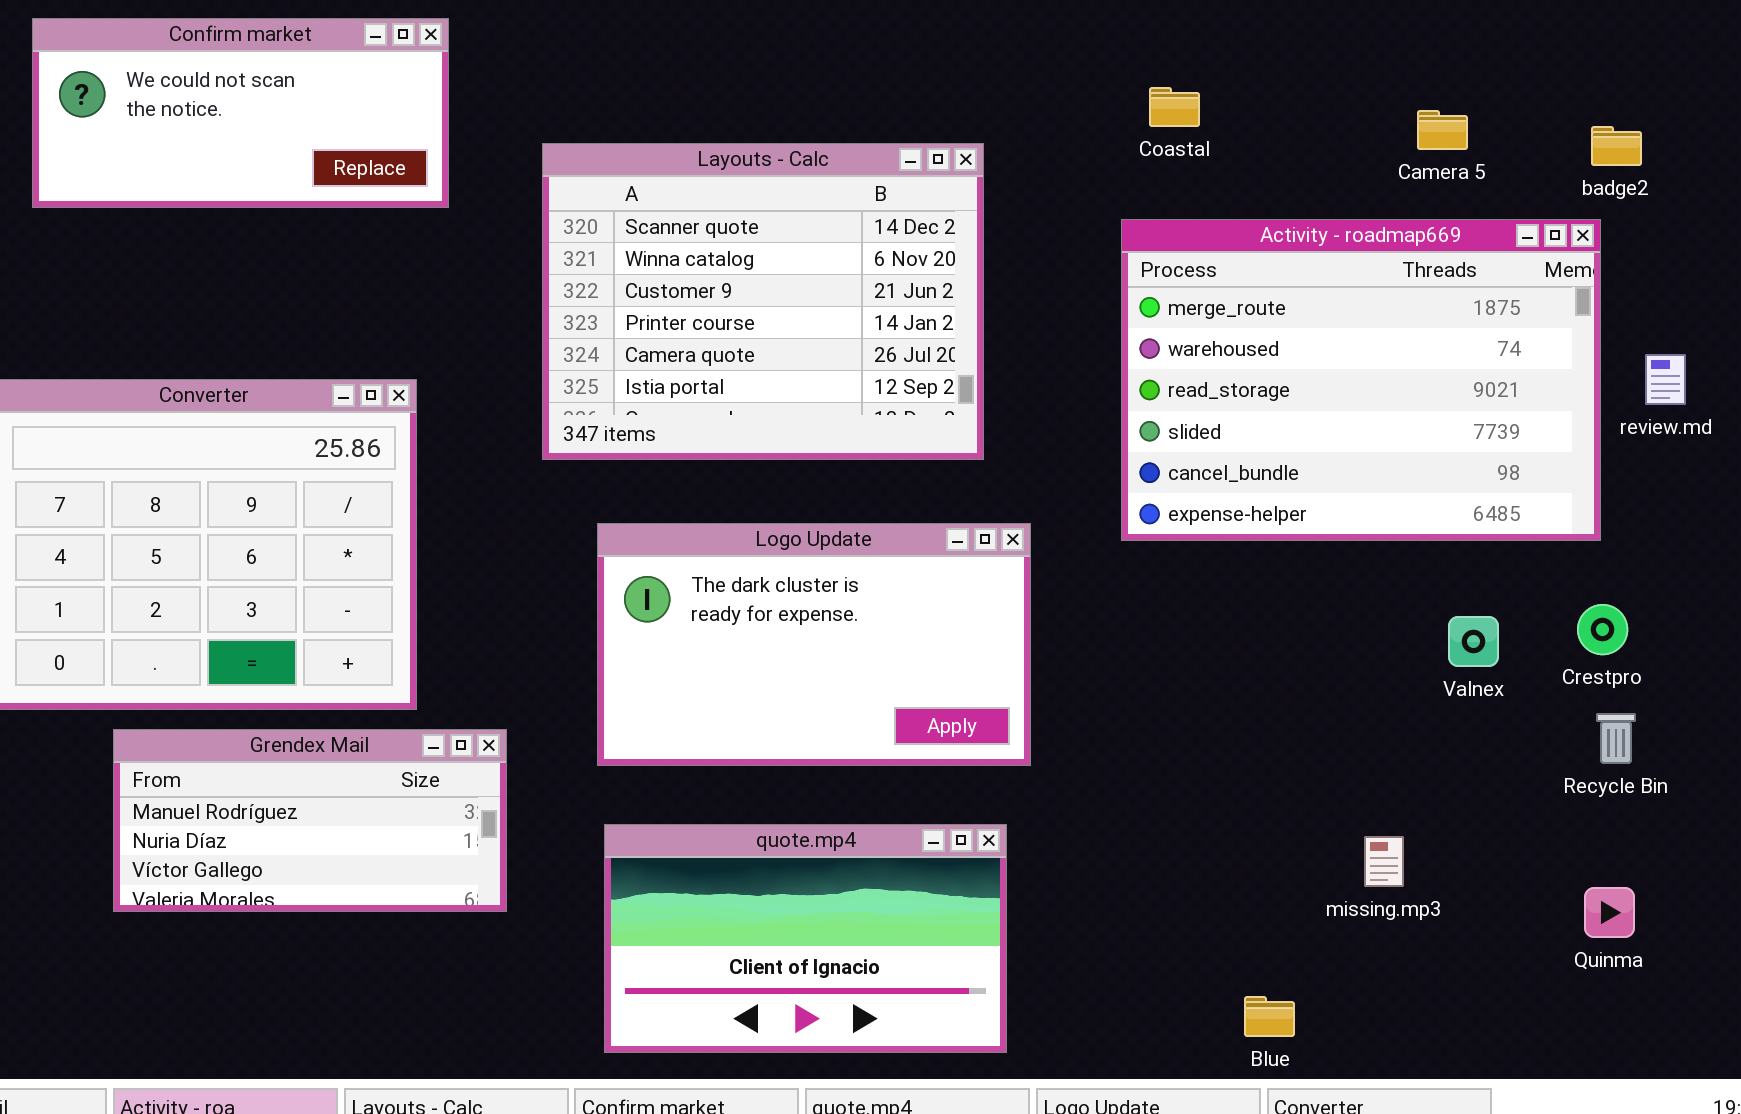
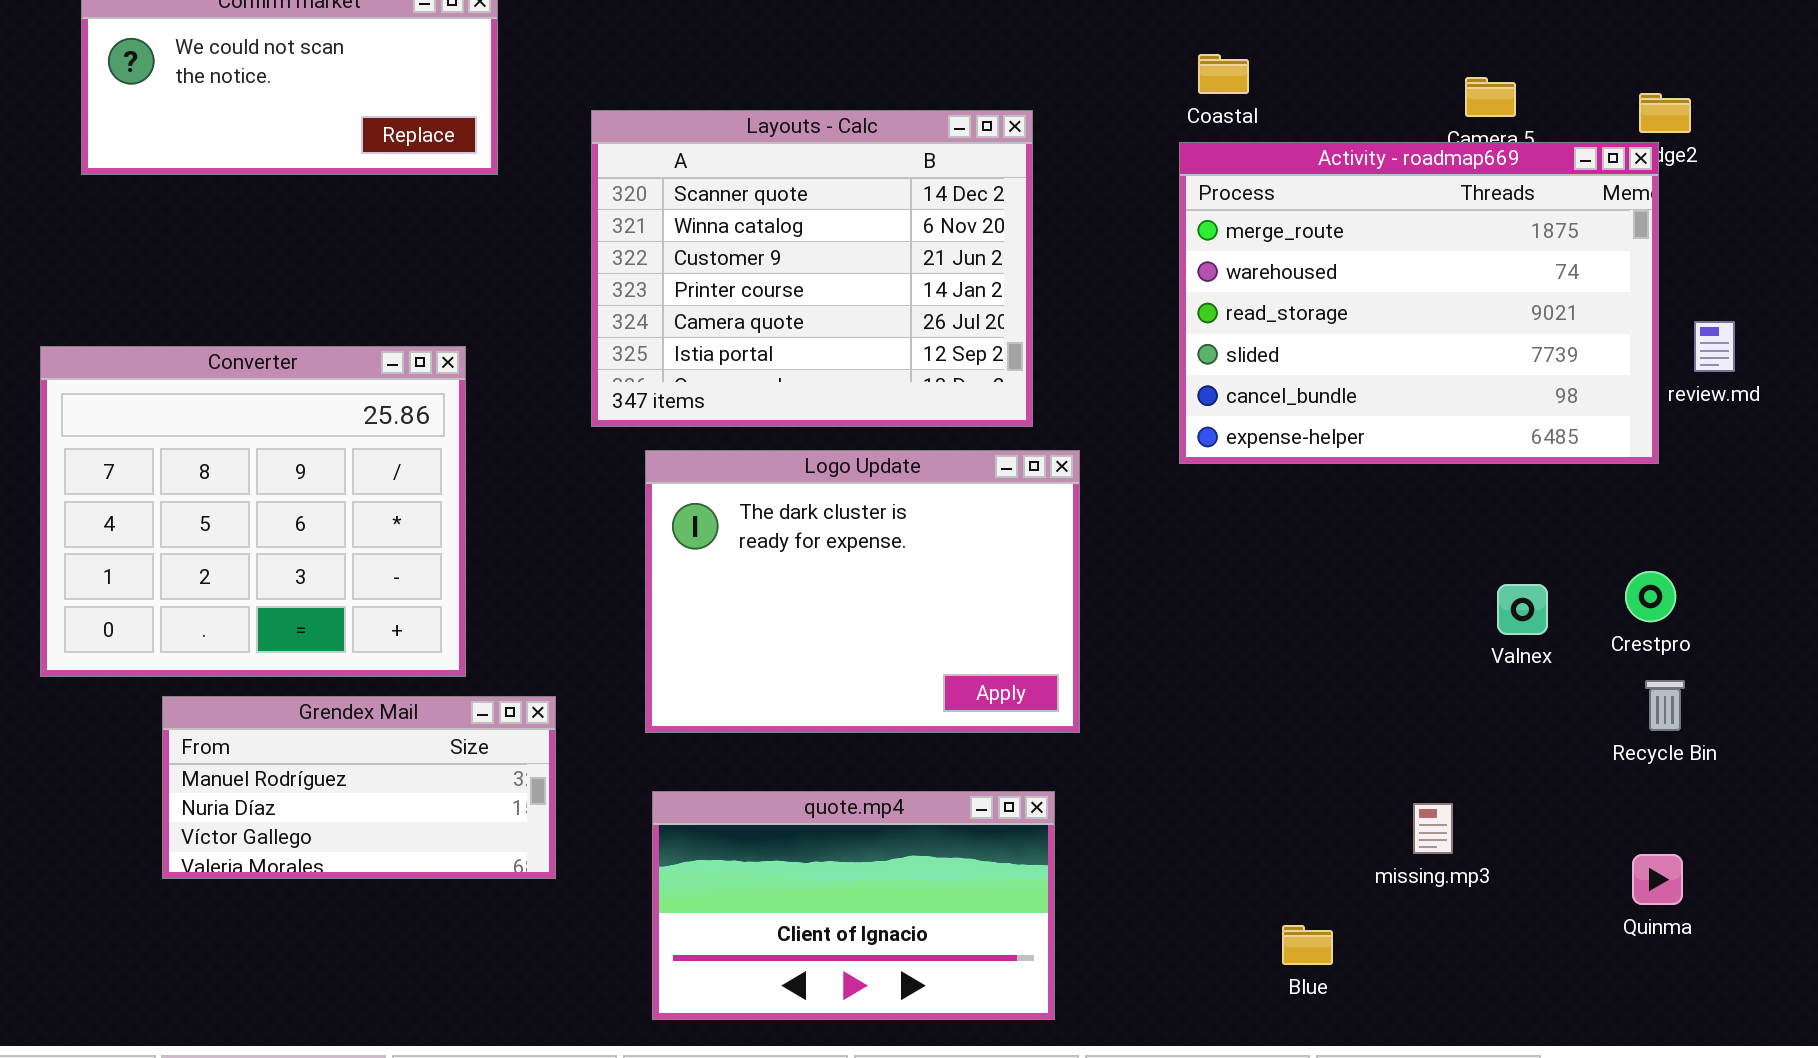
Activity - roadmap669: [1121,219,1601,541] -> [1179,142,1659,464], moved
Logo Update: [597,523,1031,766] -> [645,450,1080,733], resized
Blue: [1244,996,1295,1037] -> [1282,925,1333,965], moved

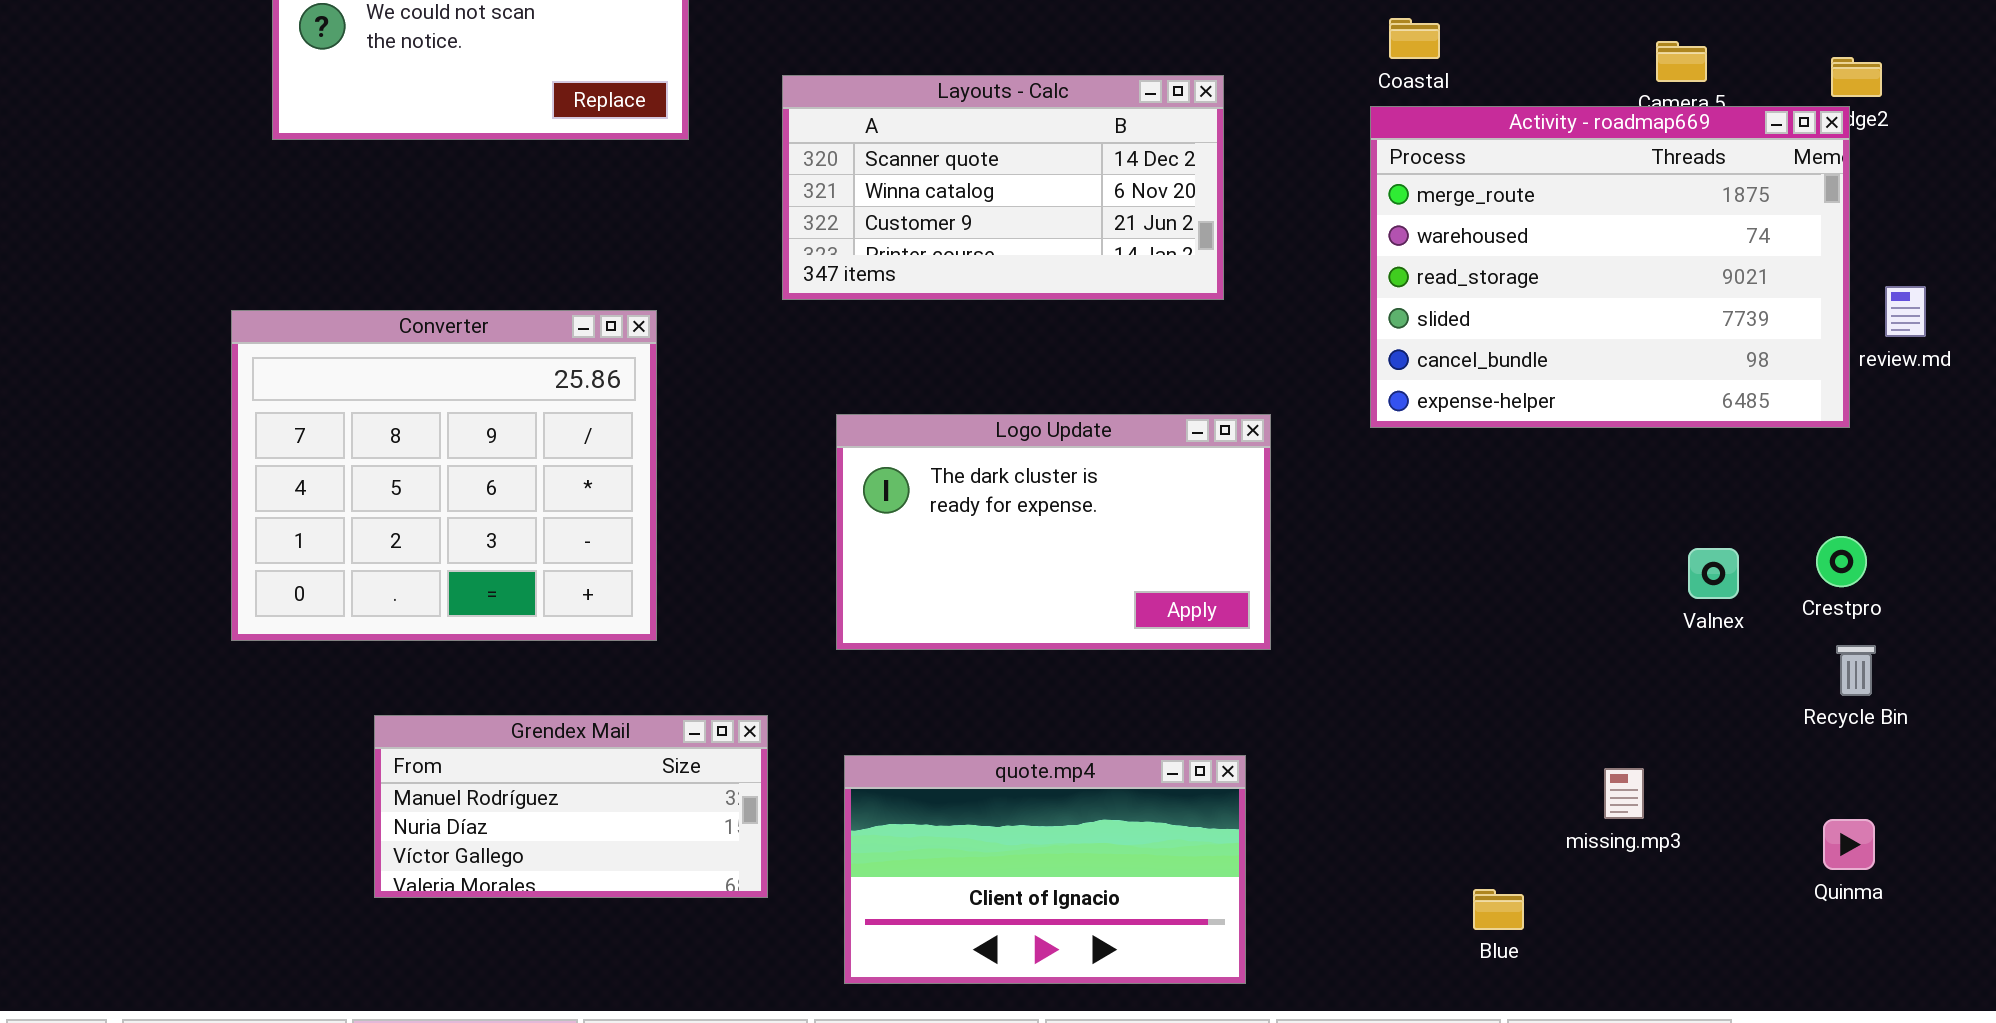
Layouts - Calc: [591,110,1033,427] -> [782,75,1224,300], resized
Logo Update: [645,450,1080,733] -> [836,414,1271,650], resized
Grendex Mail: [162,696,556,879] -> [374,715,768,898], moved

